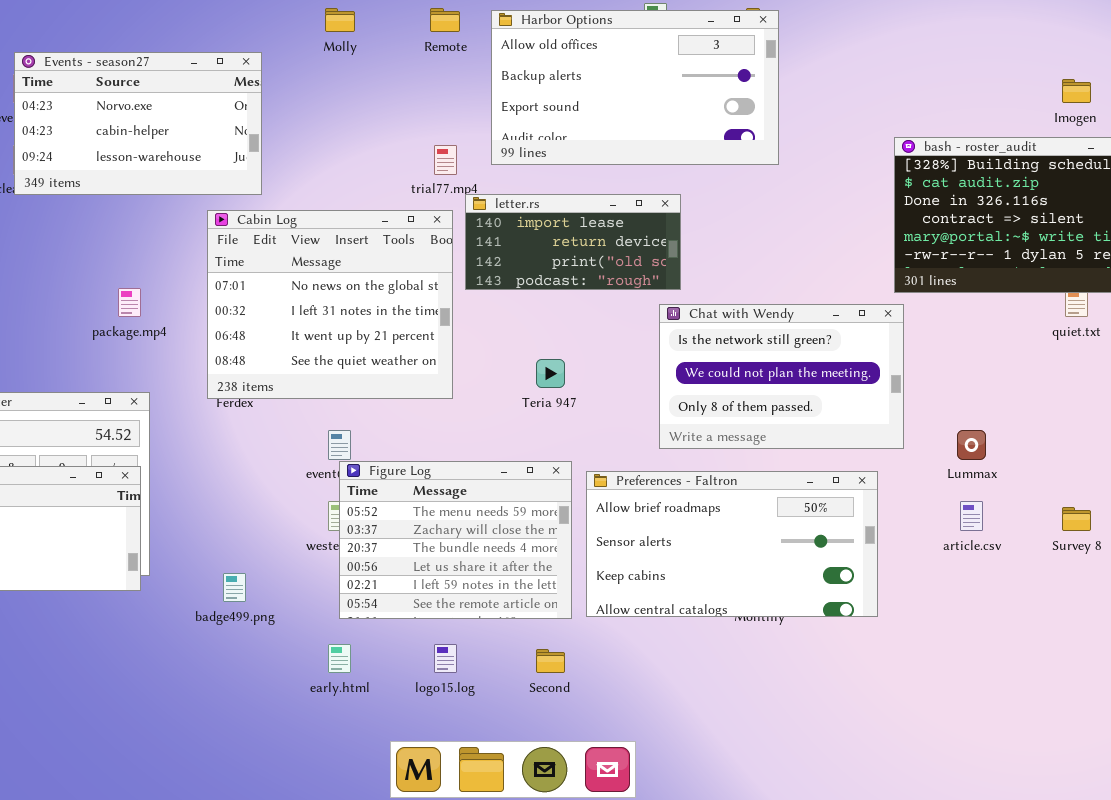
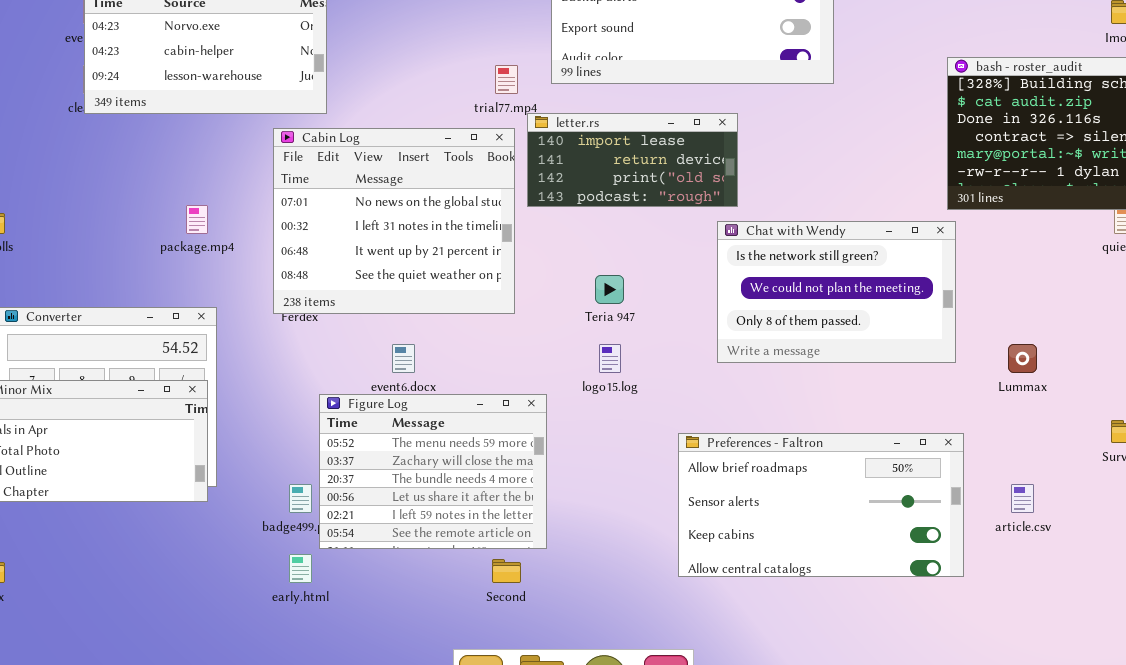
Figure Log: [339,461,572,619] -> [319,394,547,549], moved
Preferences - Faltron: [586,471,878,617] -> [678,433,964,577], moved
article.csv: [960,501,983,531] -> [1011,484,1034,513], moved
early.html: [328,644,351,673] -> [289,554,312,583], moved
logo15.log: [434,644,457,673] -> [599,344,621,373], moved
Second: [536,649,565,673] -> [492,559,521,583], moved

